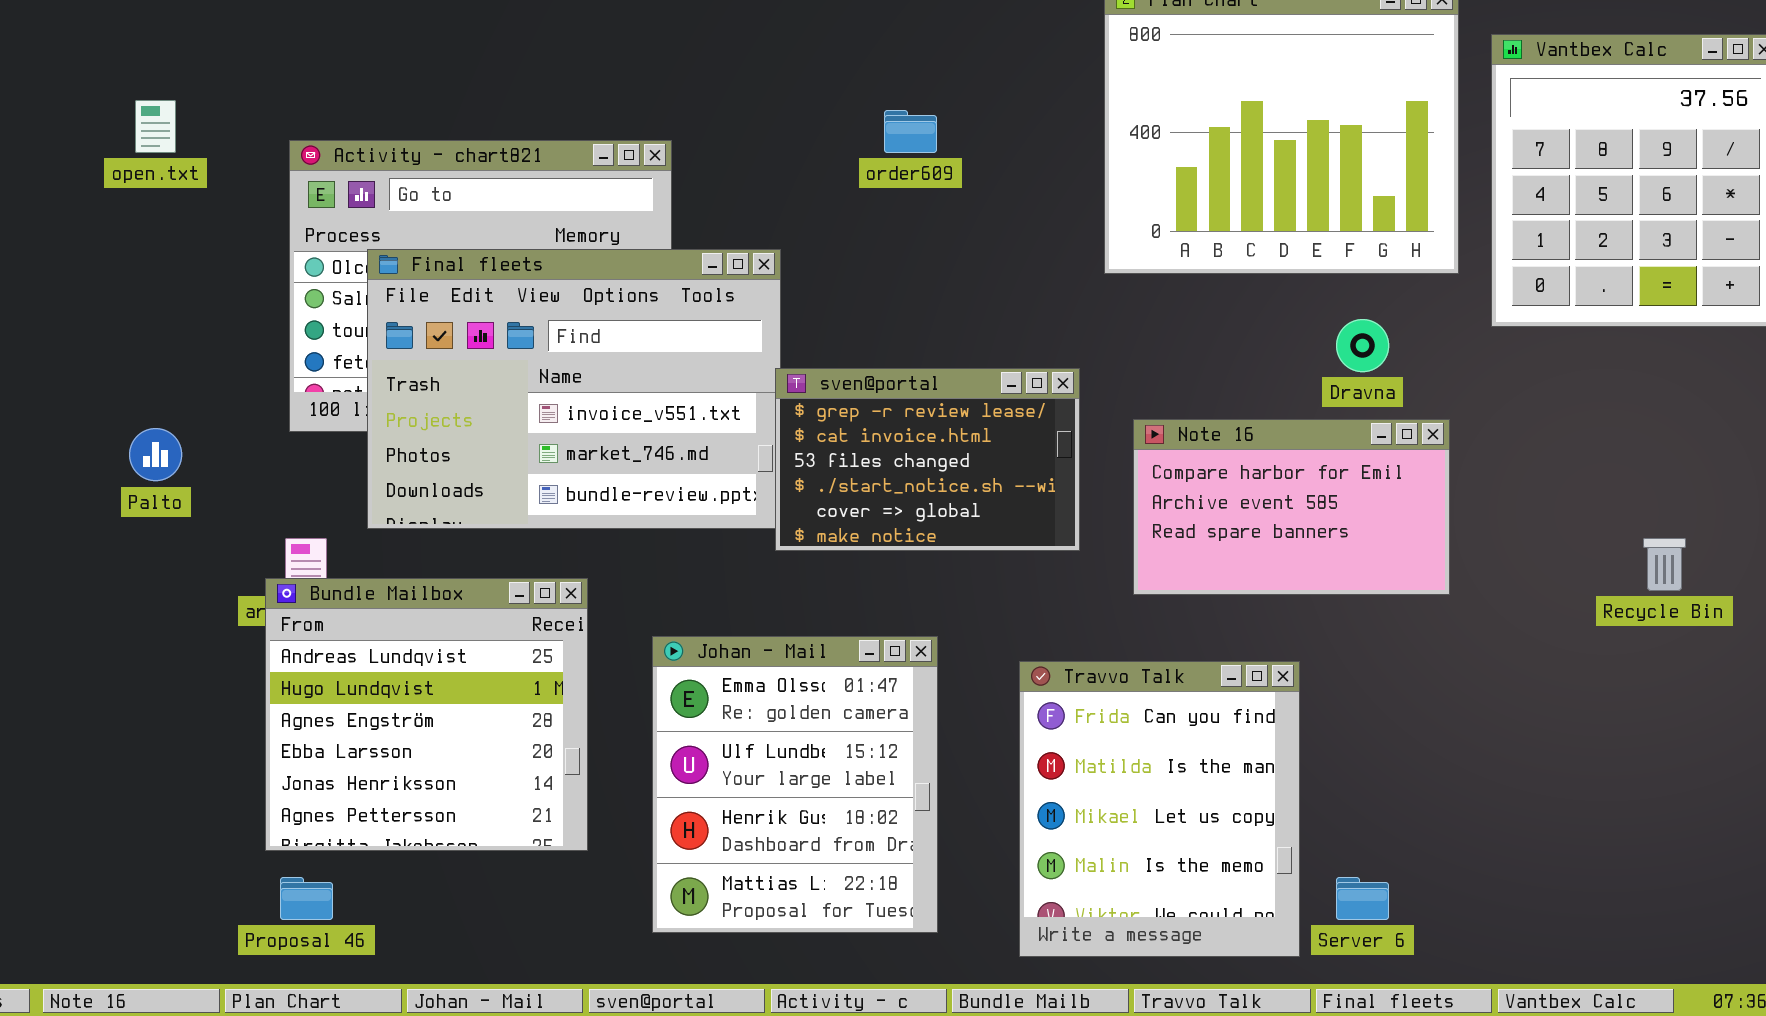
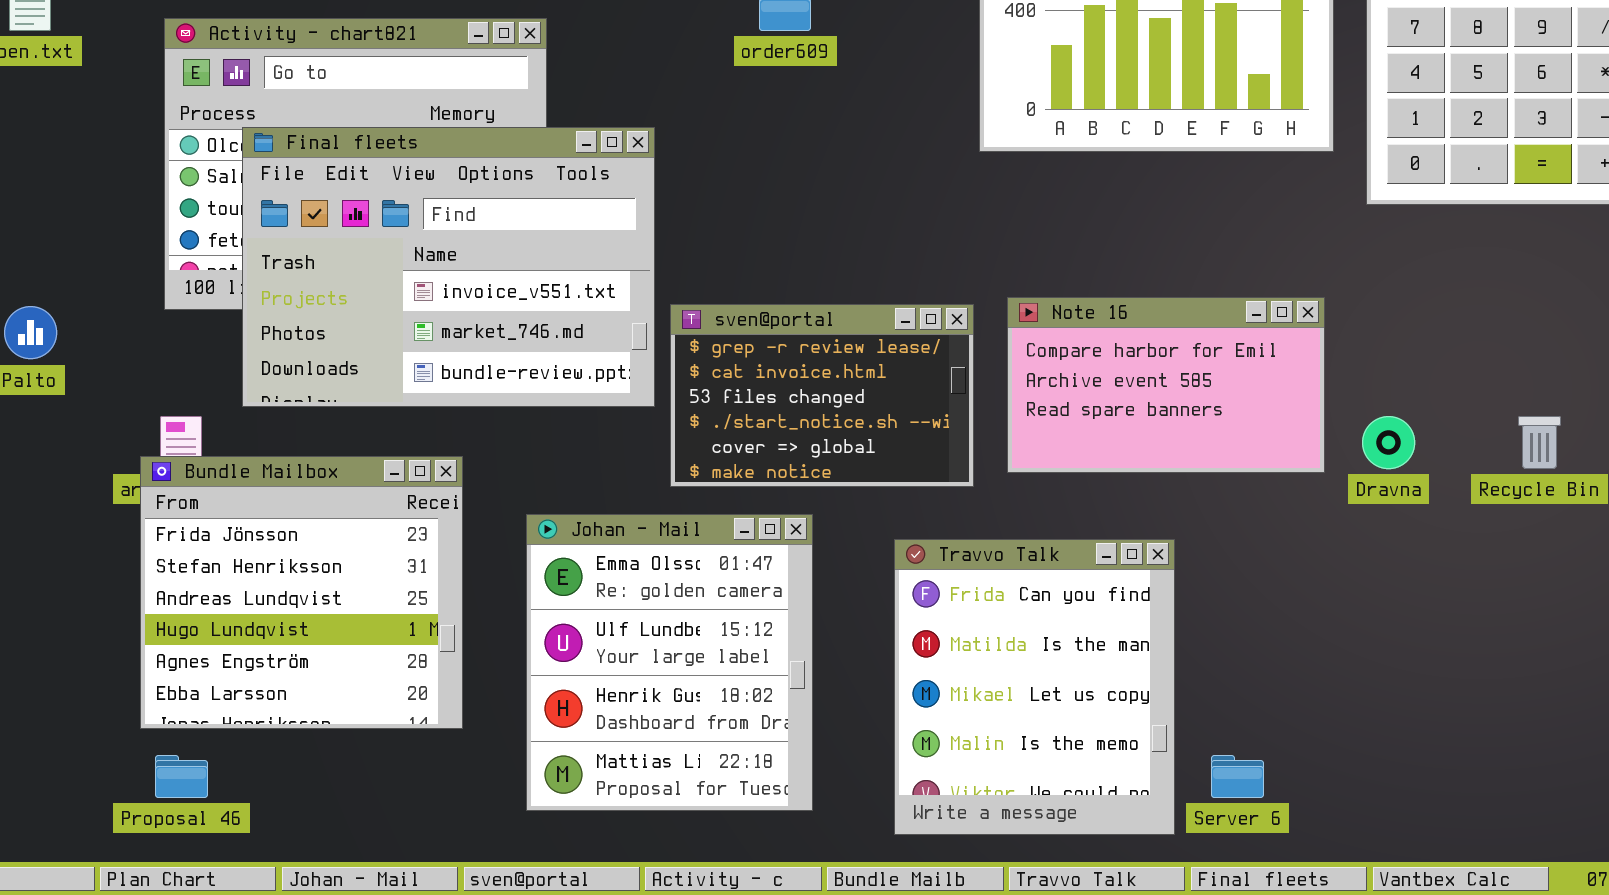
Dravna: [1336,319,1389,372] -> [1362,416,1415,469], moved
sven@portal: [775,368,1080,551] -> [670,304,974,487], moved
Bundle Mailbox: [265,578,588,851] -> [140,456,463,729], scrolled up 2 rows

